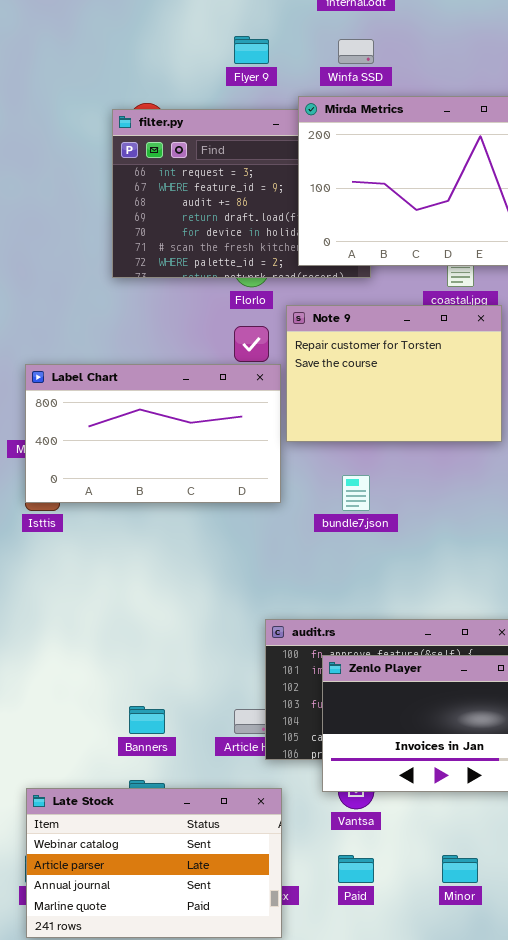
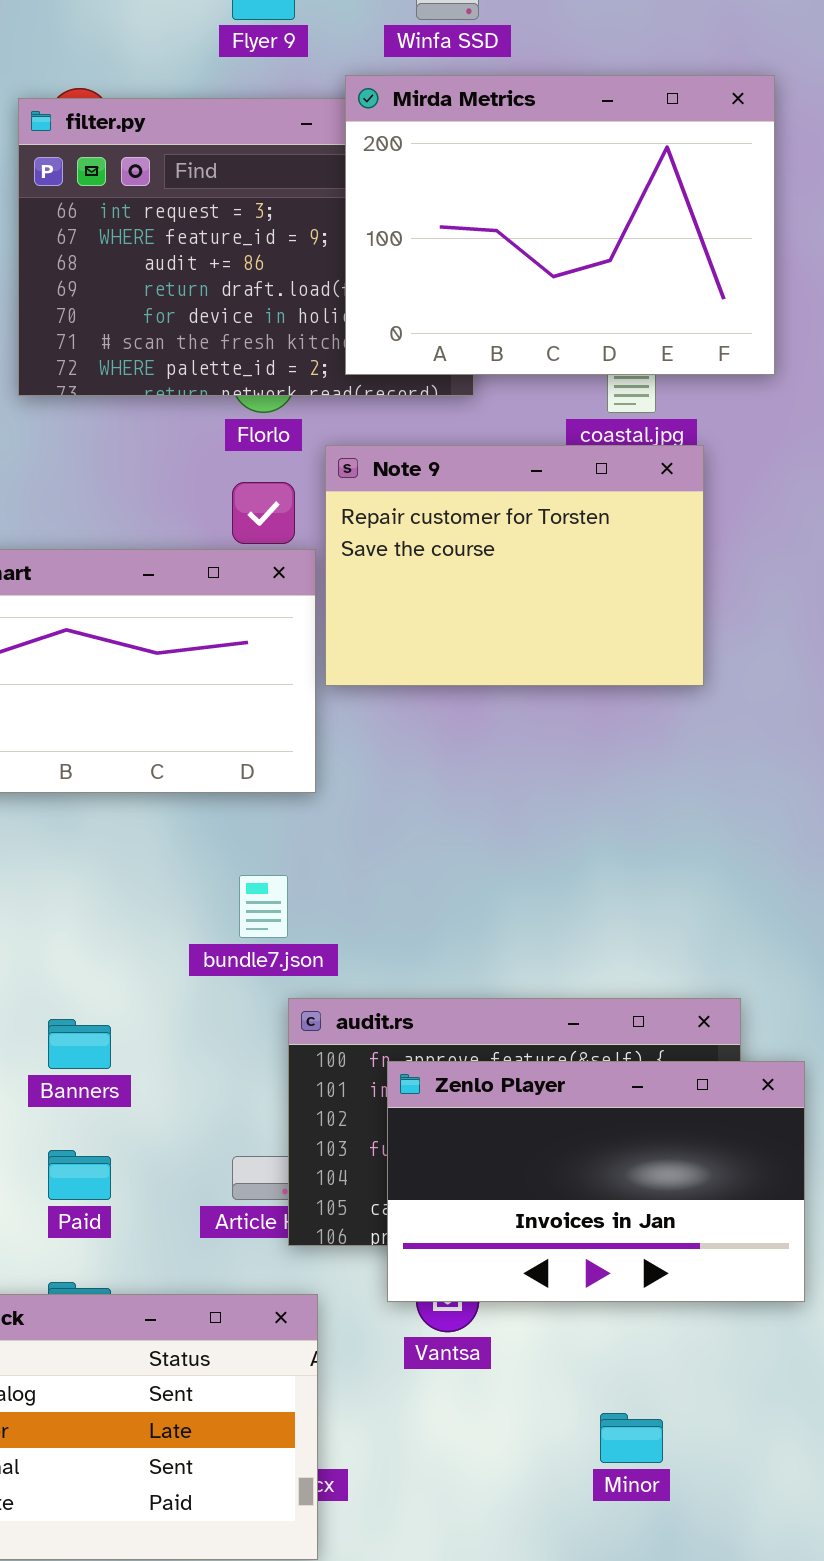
bundle7.json: [342,475,370,511] -> [239,875,288,938], moved
Banners: [129,706,165,734] -> [48,1019,111,1069], moved
Paid: [338,855,374,883] -> [48,1150,111,1200], moved

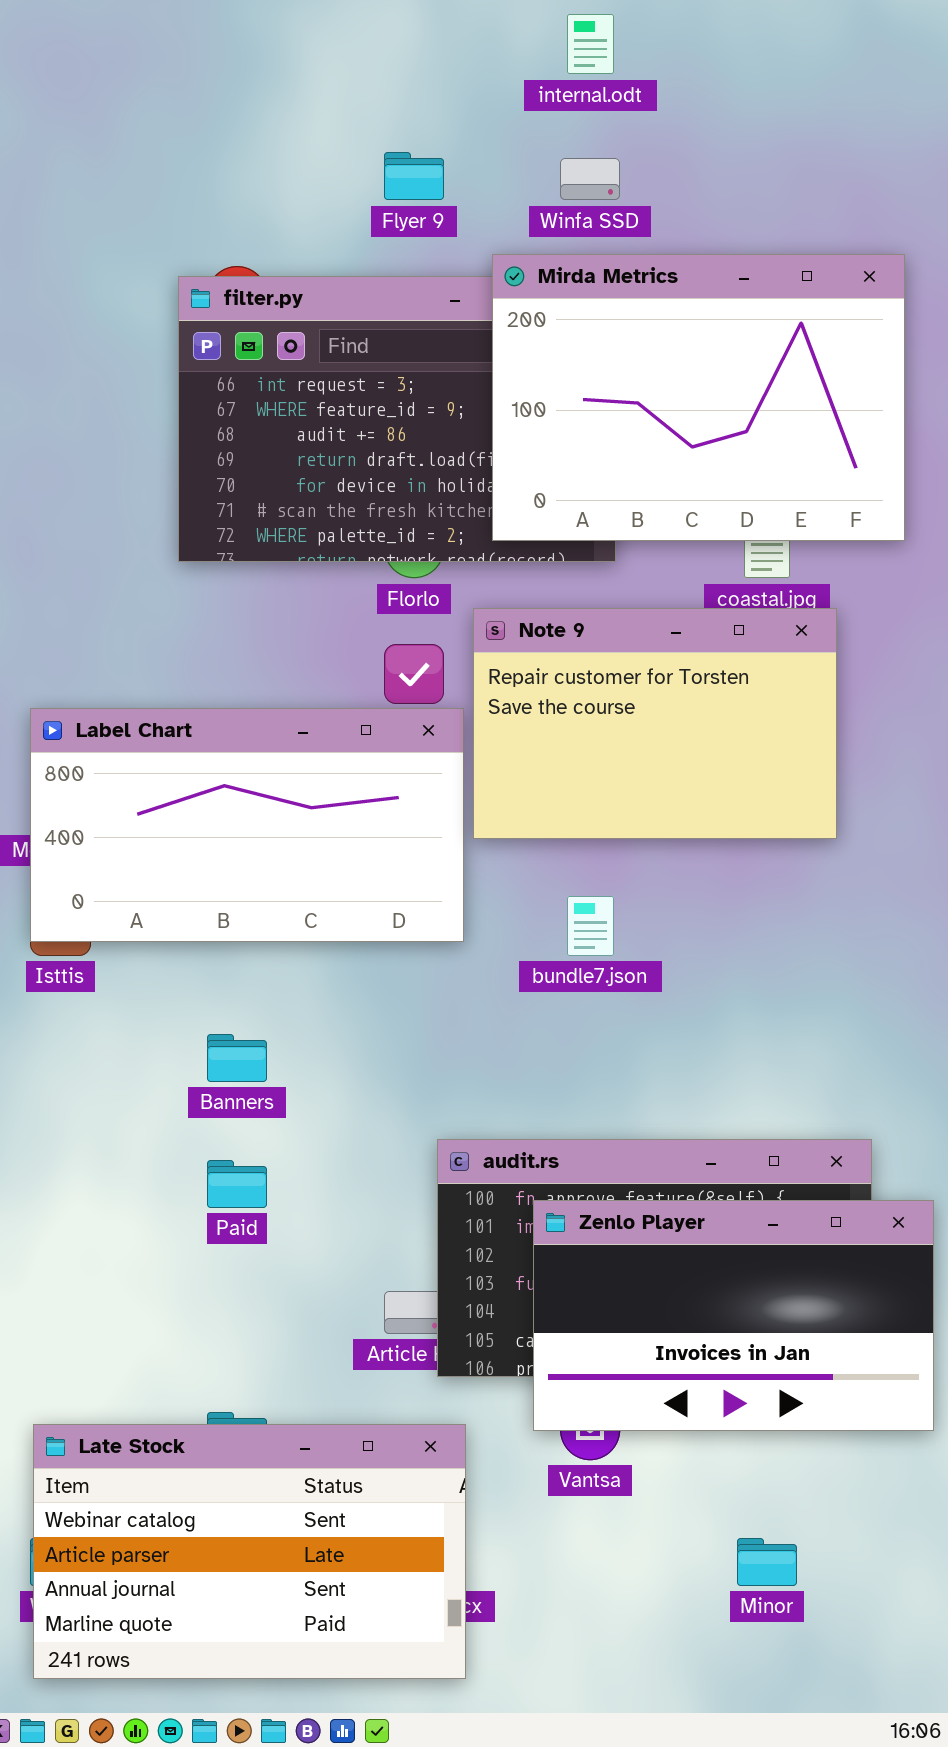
bundle7.json: [239,875,288,938] -> [567,896,614,956], moved
Banners: [48,1019,111,1069] -> [207,1034,267,1082], moved
Paid: [48,1150,111,1200] -> [207,1160,267,1208], moved

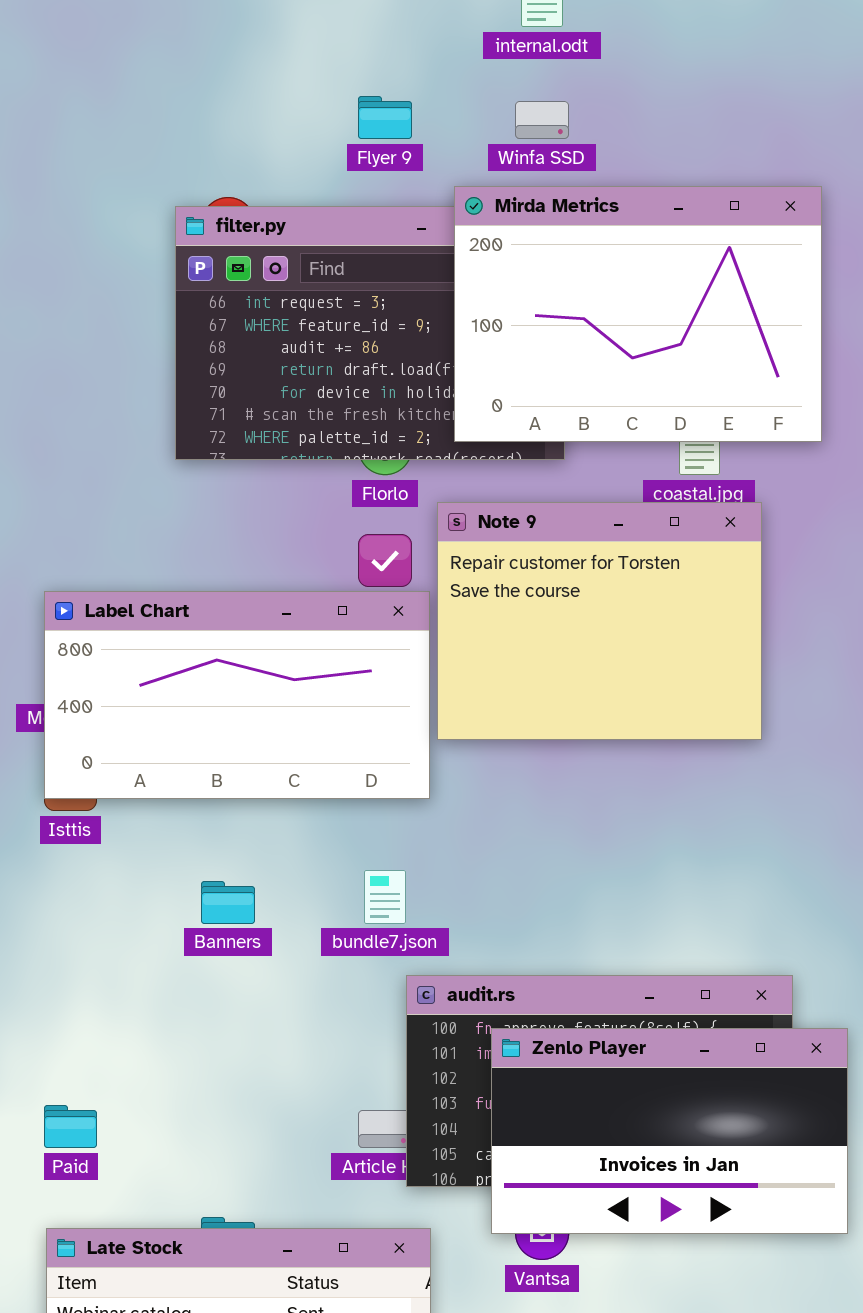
Note 9: [473,608,837,839] -> [437,502,762,740], resized
bundle7.json: [567,896,614,956] -> [364,870,406,924], moved
Paid: [207,1160,267,1208] -> [44,1105,97,1148], moved

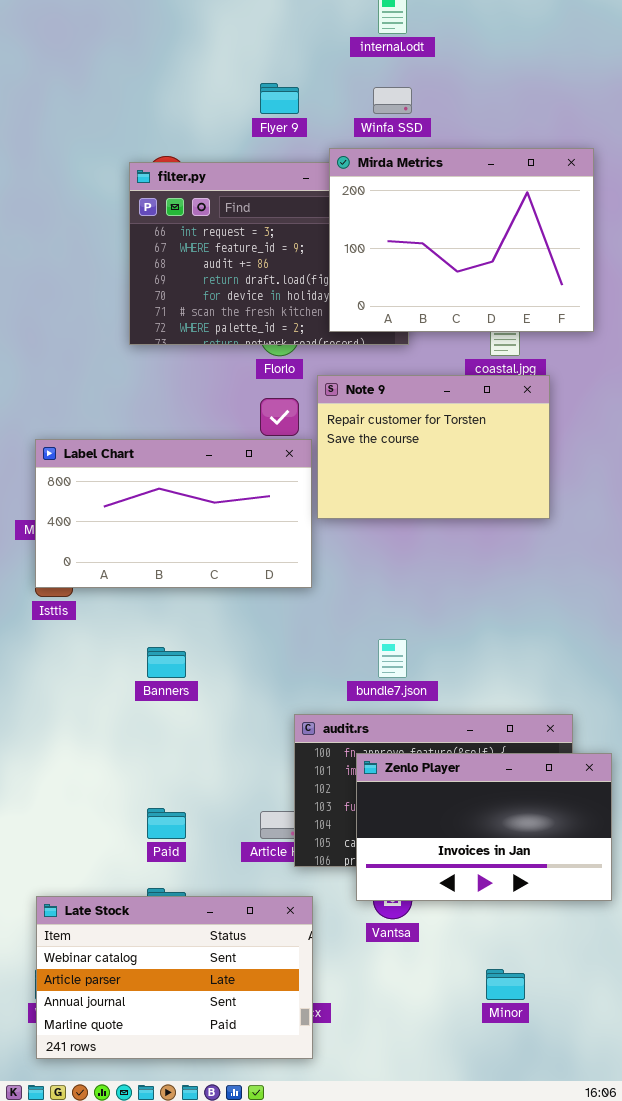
Note 9: [437,502,762,740] -> [317,375,550,519], resized
bundle7.json: [364,870,406,924] -> [378,639,407,678], moved
Paid: [44,1105,97,1148] -> [147,808,186,839], moved

